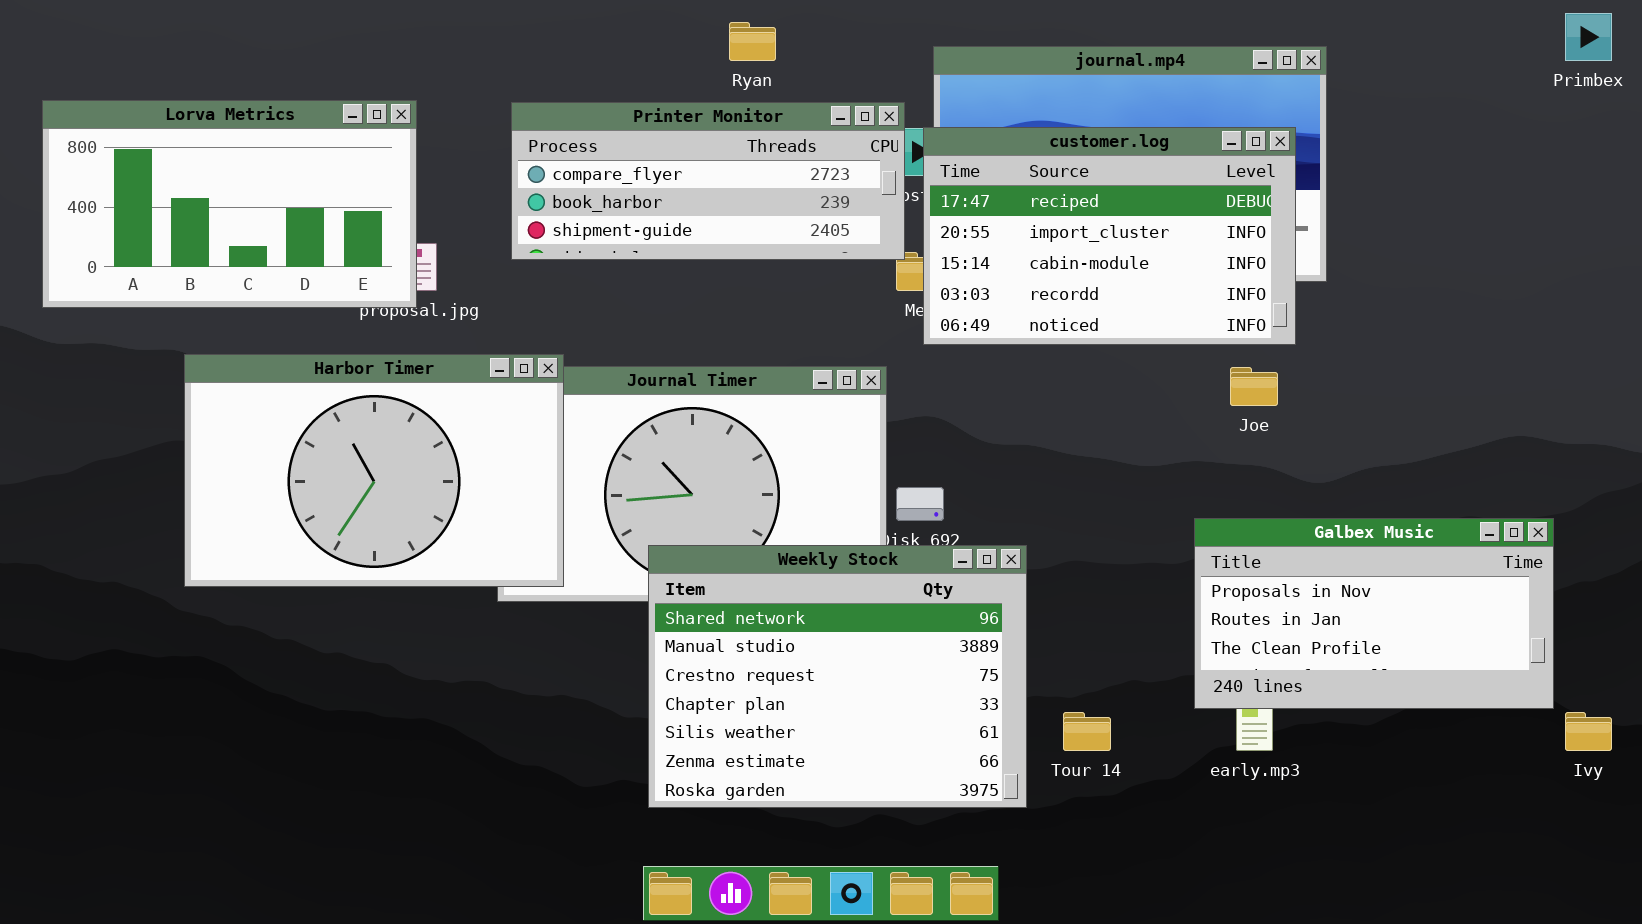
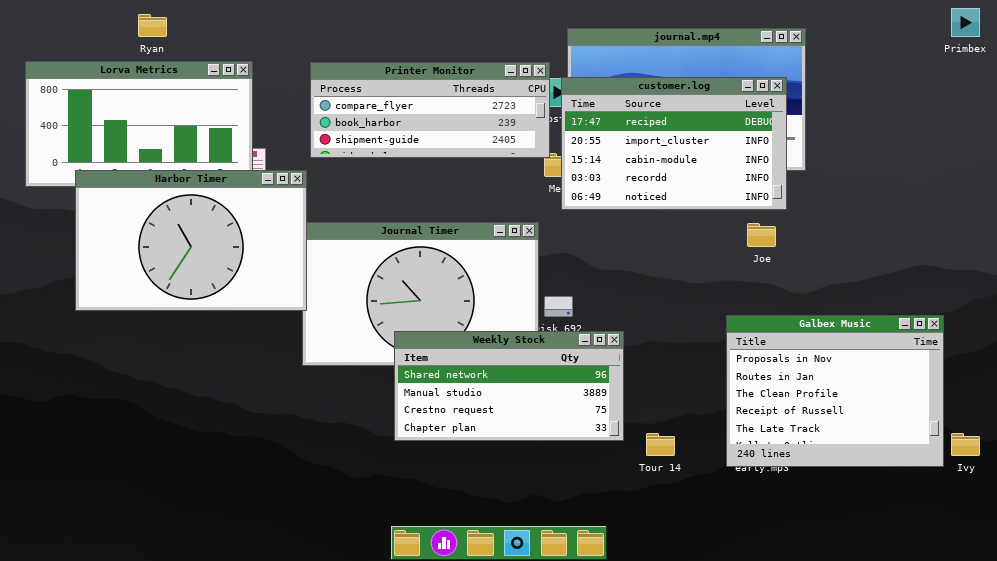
Ryan: [729,22,776,61] -> [138,14,167,37], moved
Harbor Timer: [184,354,564,587] -> [75,170,307,311], moved
Galbex Music: [1194,518,1554,709] -> [726,315,944,467], resized
Weekly Stock: [648,545,1027,808] -> [394,331,624,441], resized

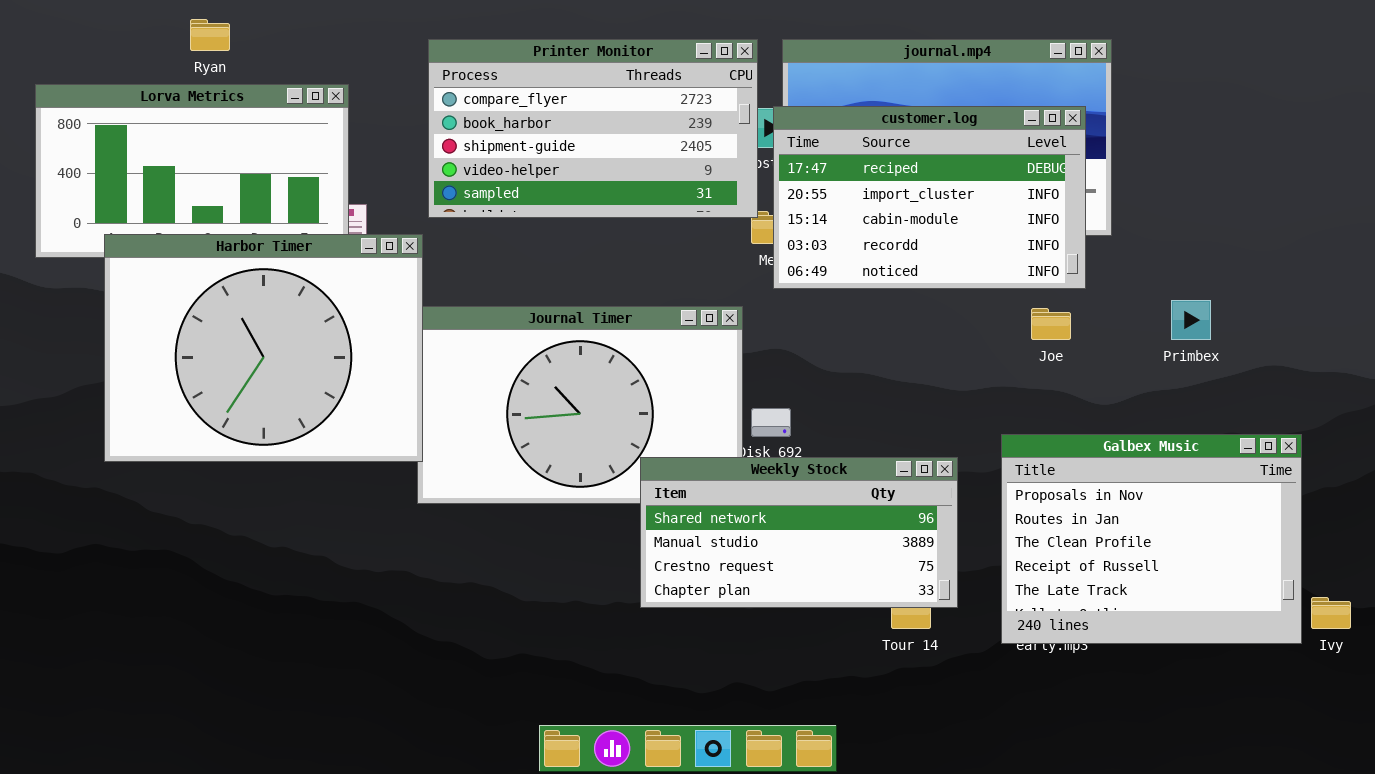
Primbex: [951,8,980,37] -> [1171,300,1211,340], moved
Printer Monitor: [310,62,550,158] -> [428,39,758,218], resized
Harbor Timer: [75,170,307,311] -> [104,234,423,462], resized
Weekly Stock: [394,331,624,441] -> [640,457,958,608], moved

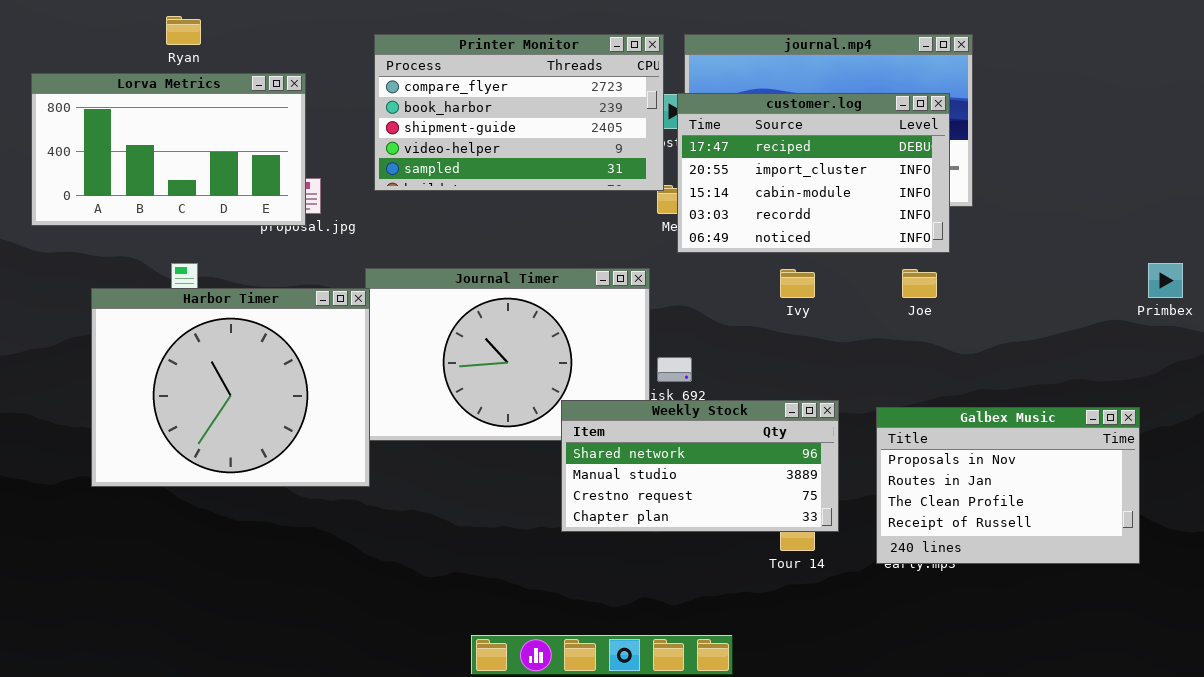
Harbor Timer: [104,234,423,462] -> [91,288,370,487], moved
Primbex: [1171,300,1211,340] -> [1148,263,1183,298], moved
Galbex Music: [1001,434,1302,644] -> [876,407,1140,564], resized
Ivy: [1311,597,1351,629] -> [780,269,815,298], moved

